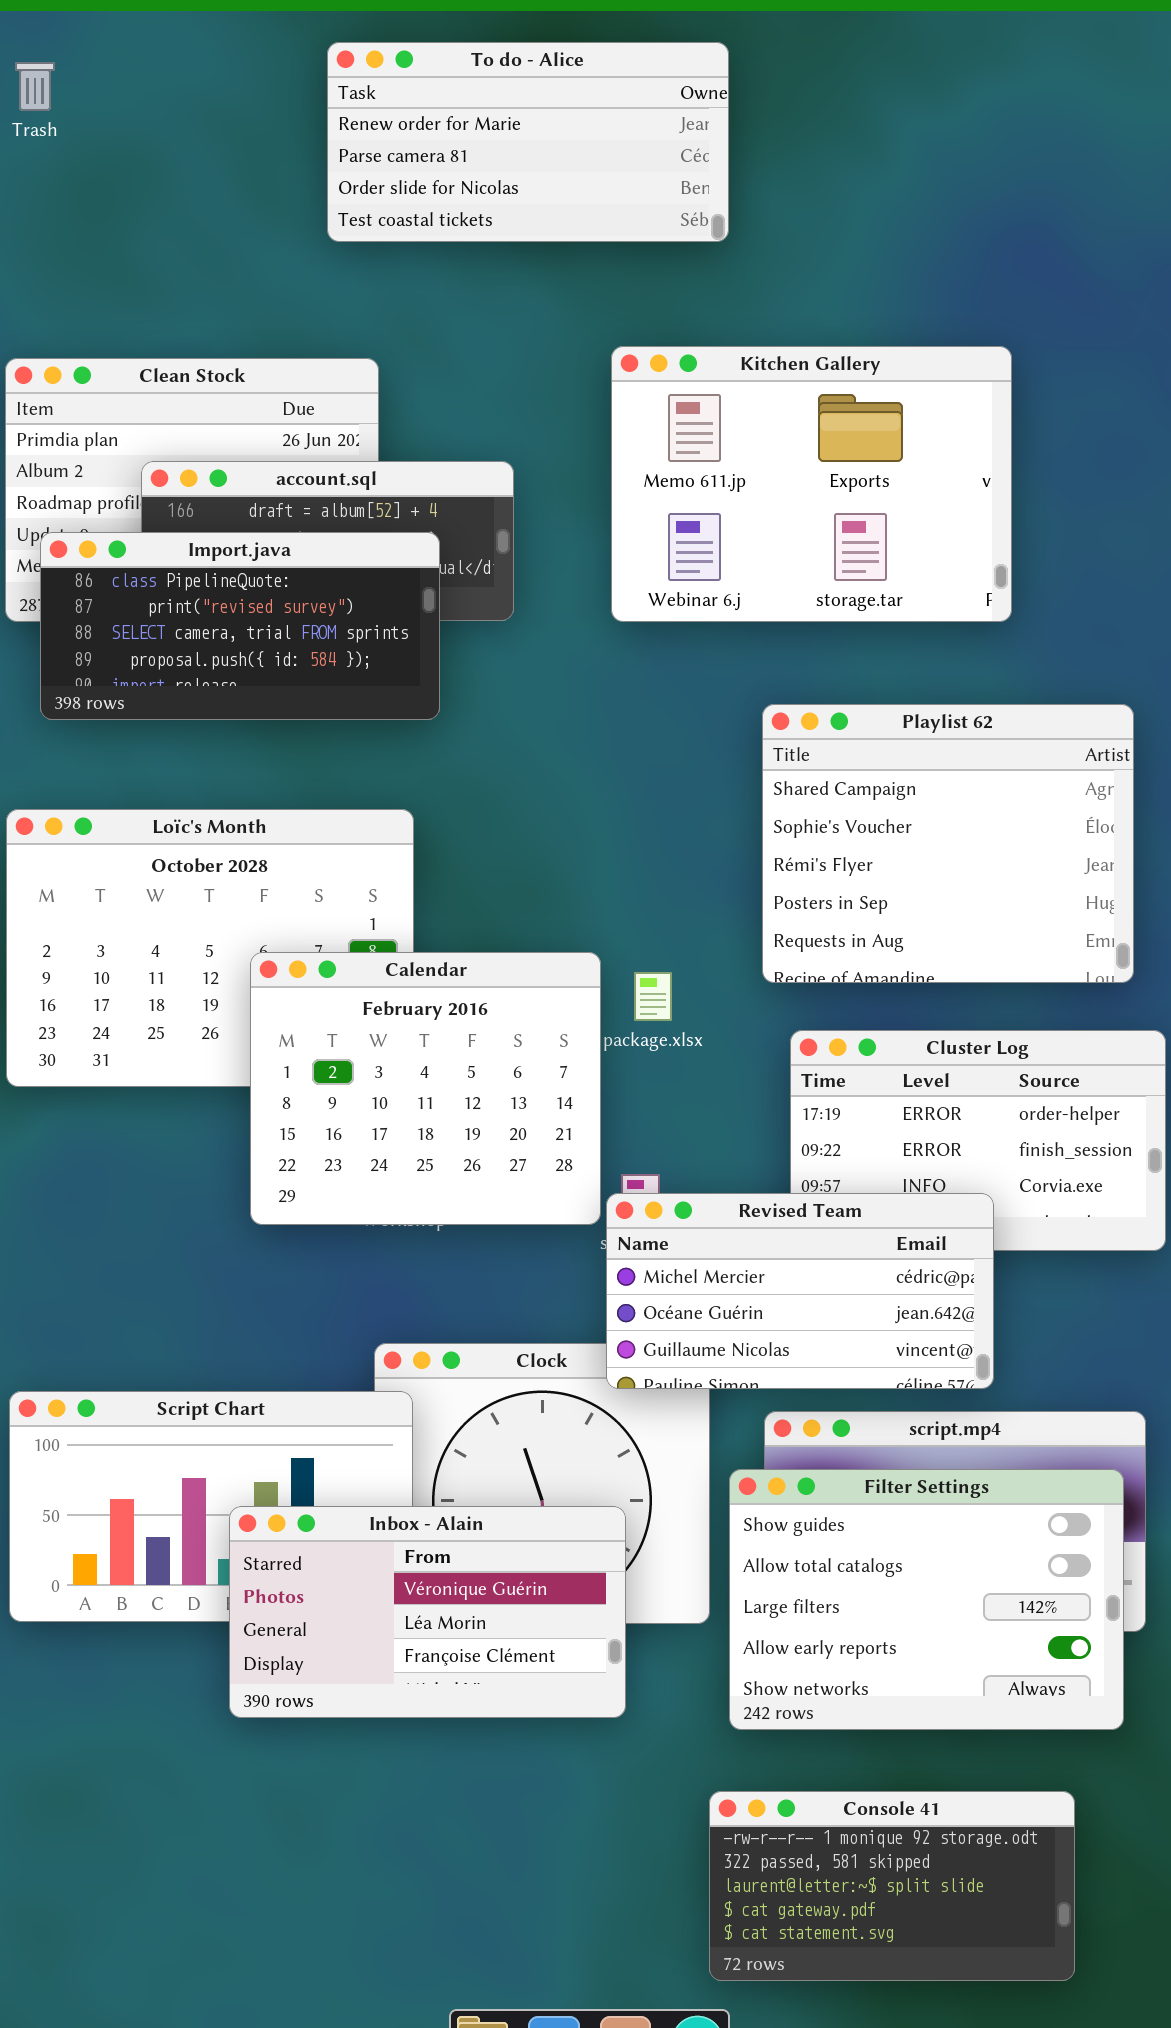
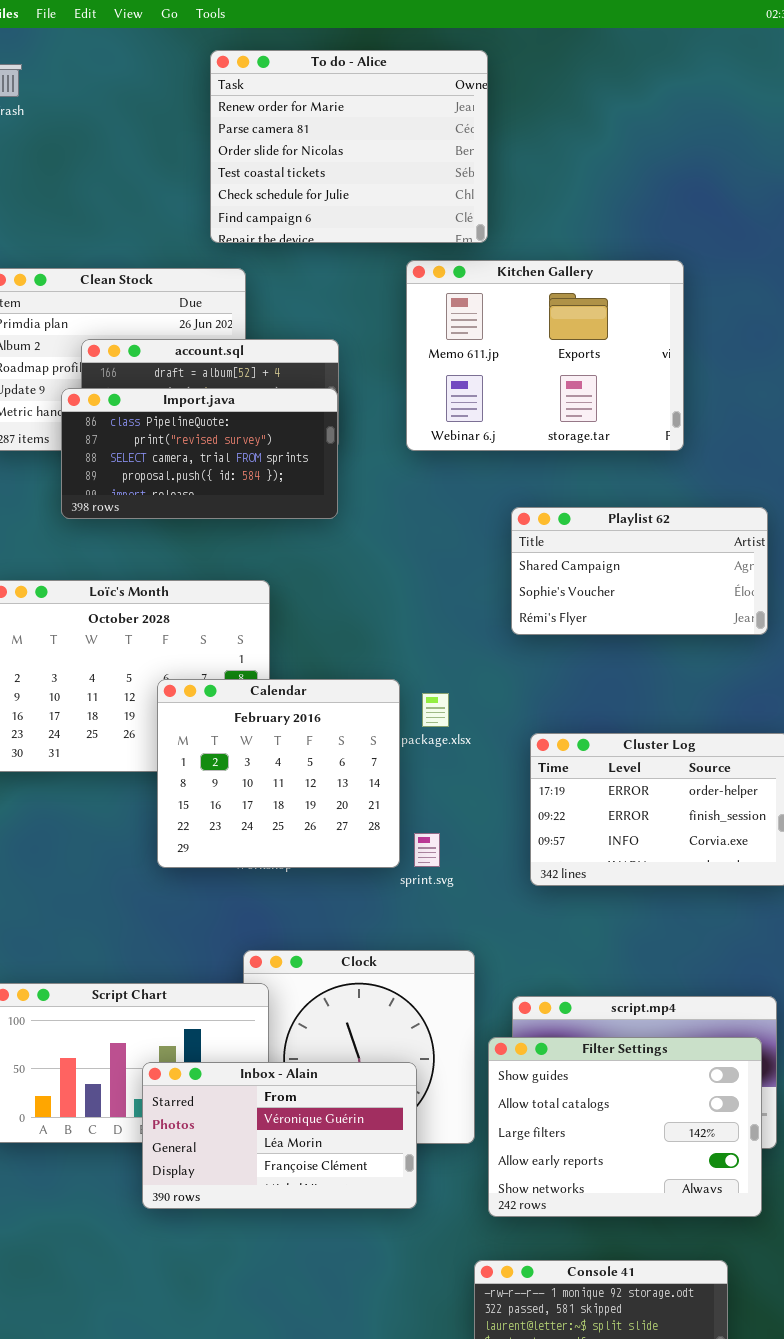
To do - Alice: [327,42,729,242] -> [210,50,488,243], resized
Import.java: [40,532,440,720] -> [61,388,338,519], moved
Playlist 62: [762,704,1134,983] -> [511,507,768,635], resized
Revised Team: [606,1193,994,1389] -> none, closed

